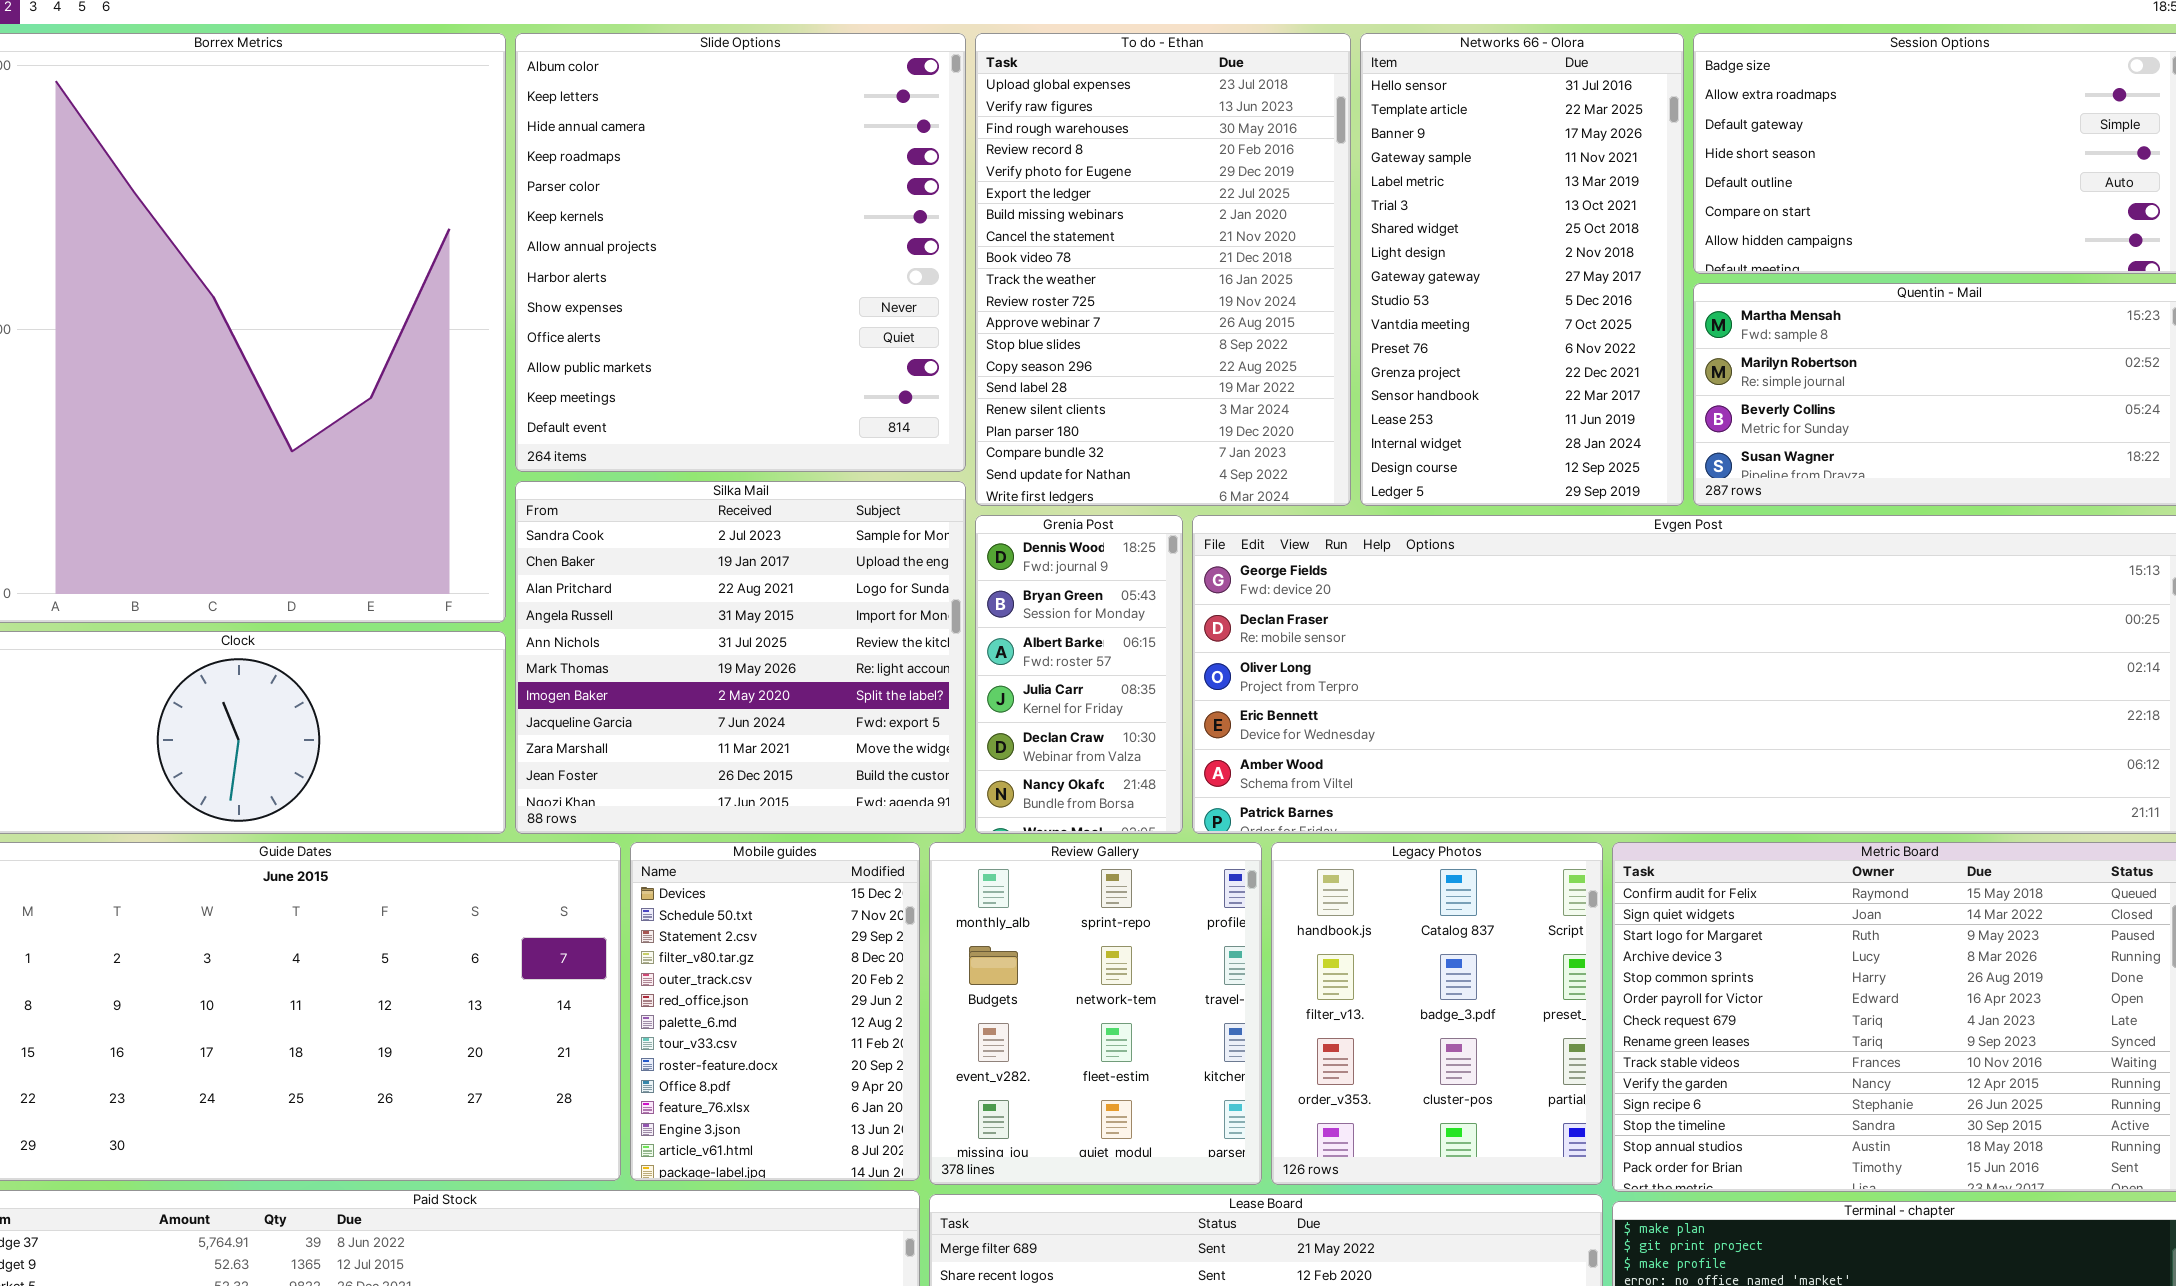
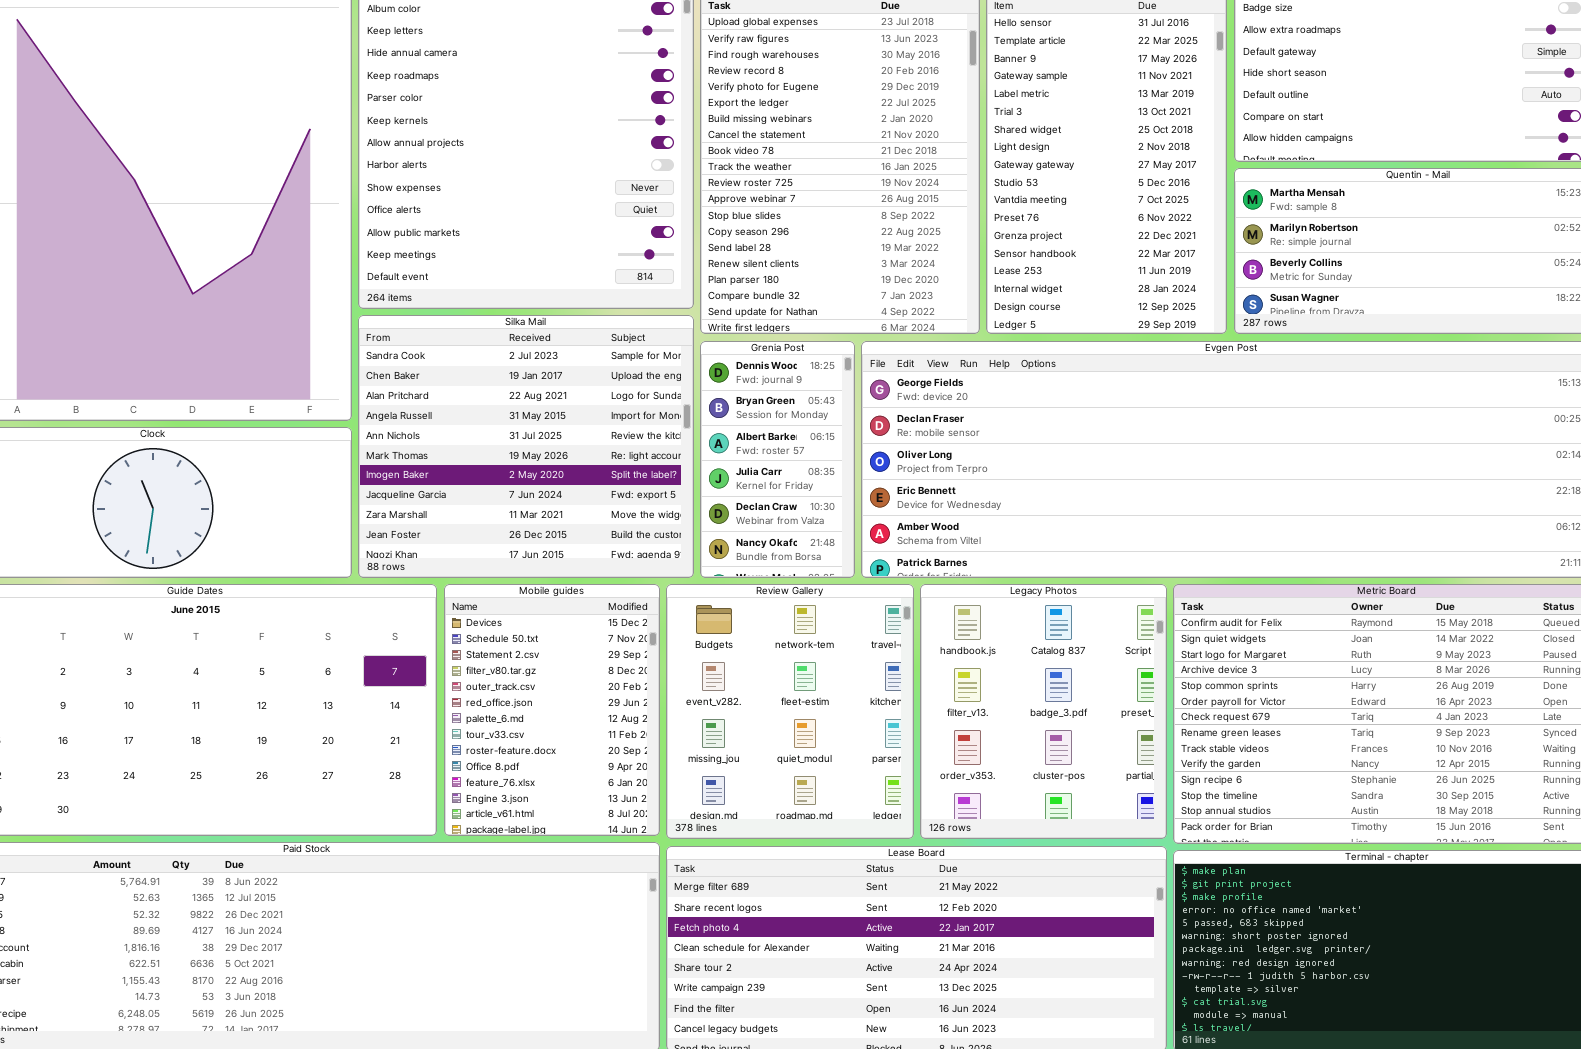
Review Gallery: [929,842,1262,1185] -> [666,584,914,839], scrolled down 1 row

